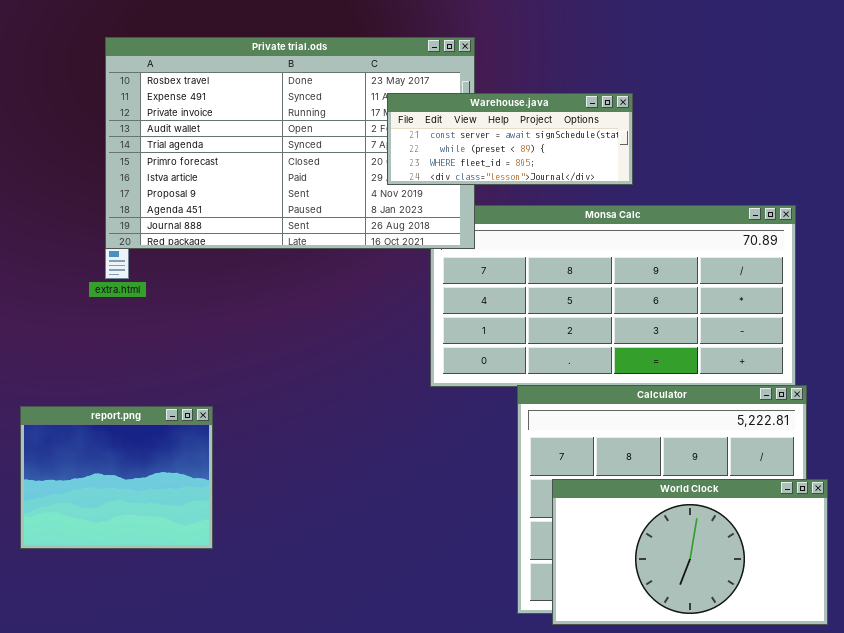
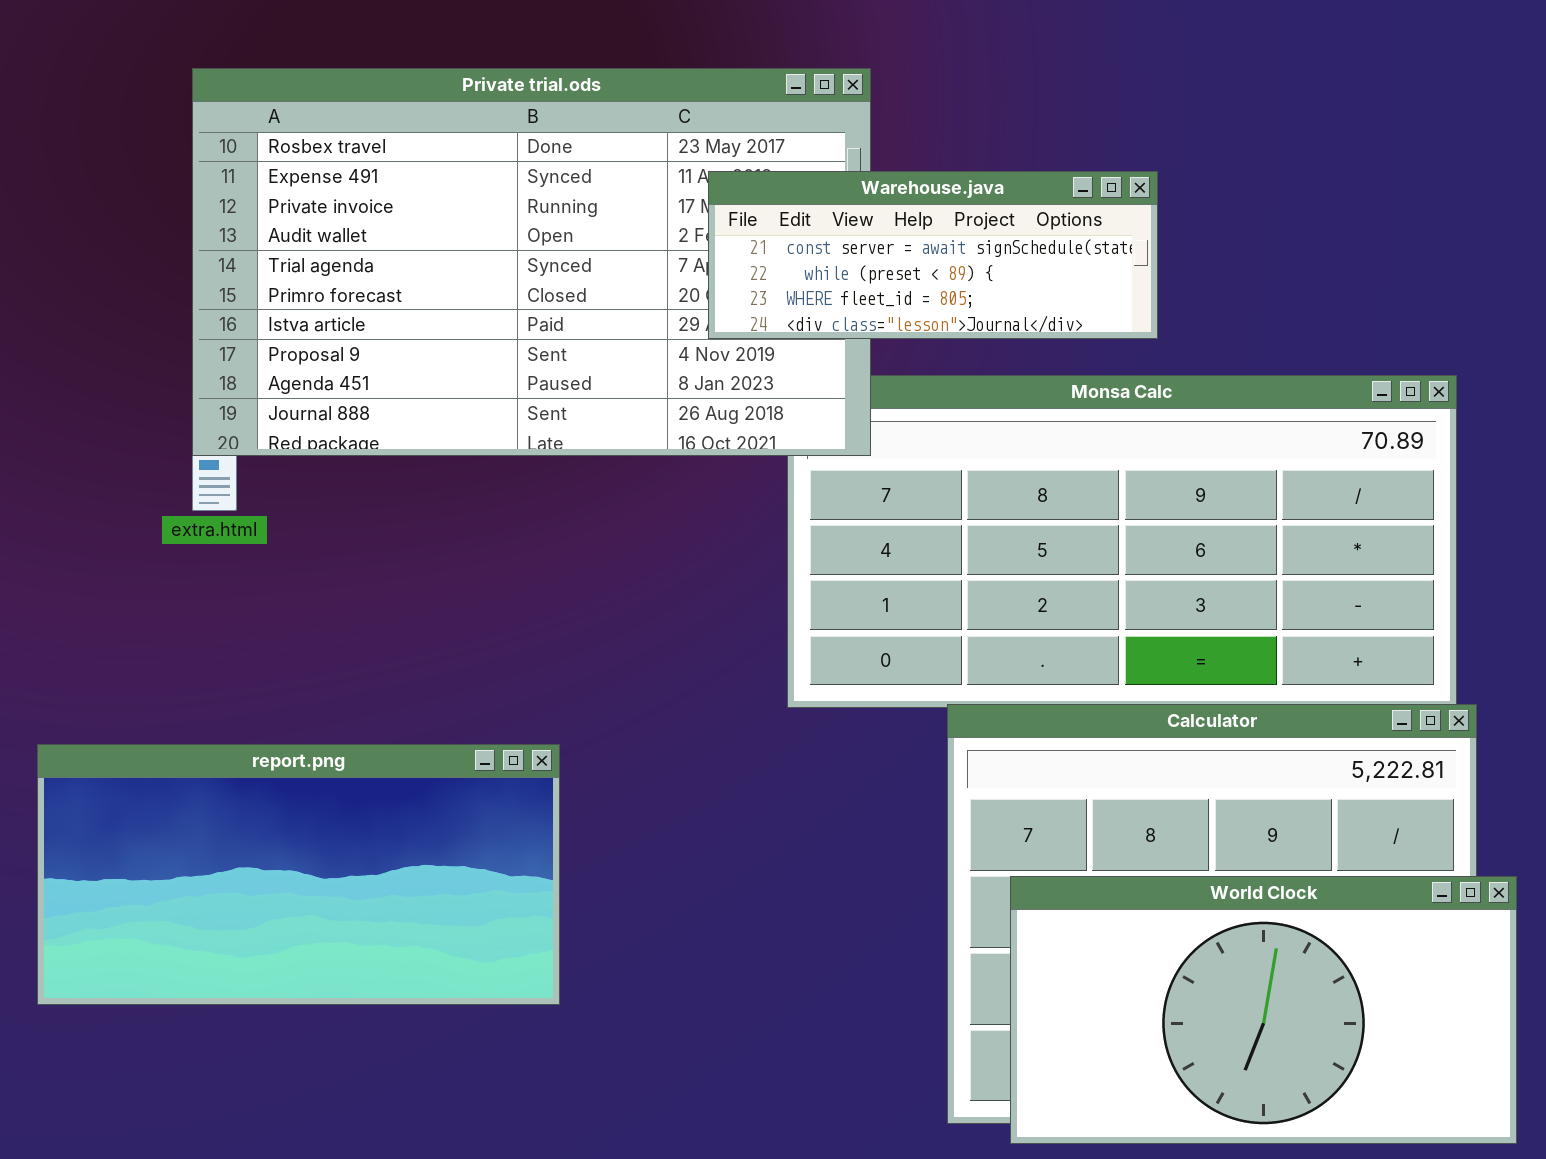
report.png: [20,406,213,549] -> [37,744,560,1005], resized

